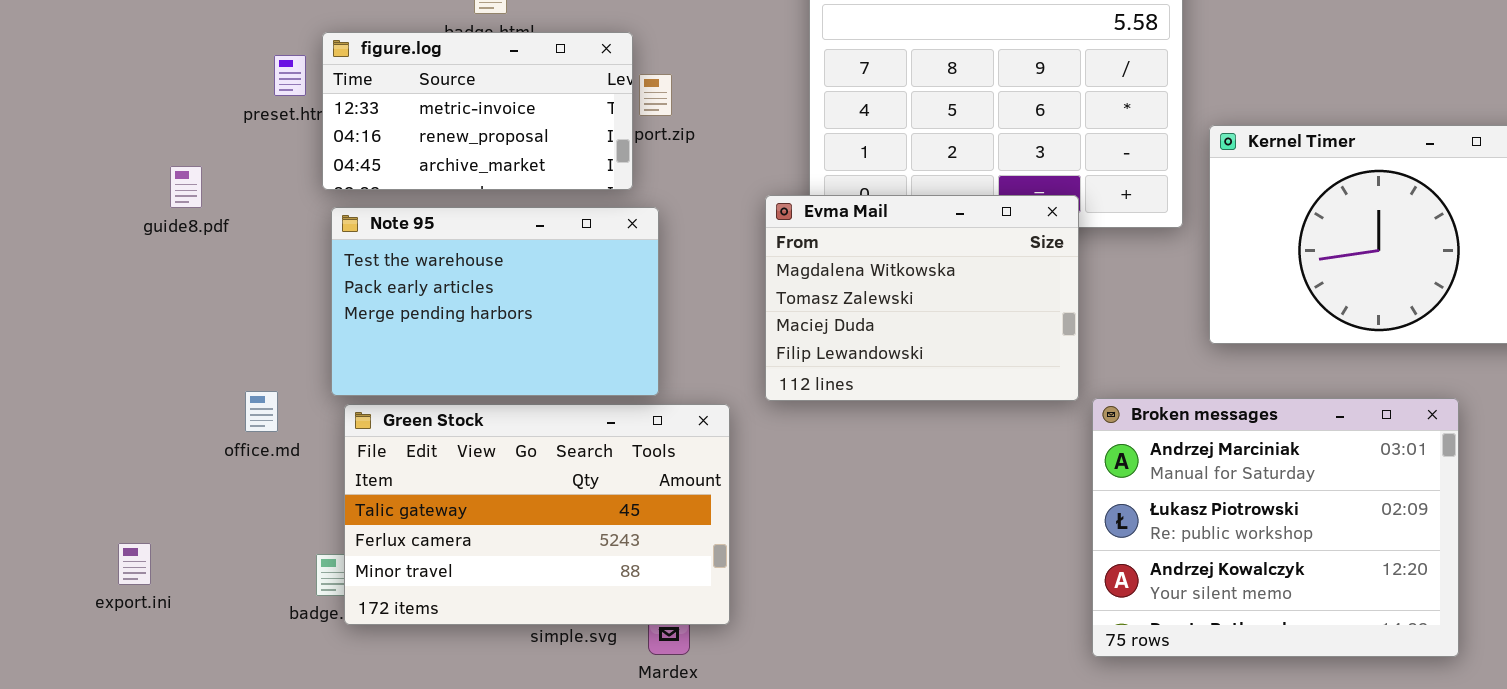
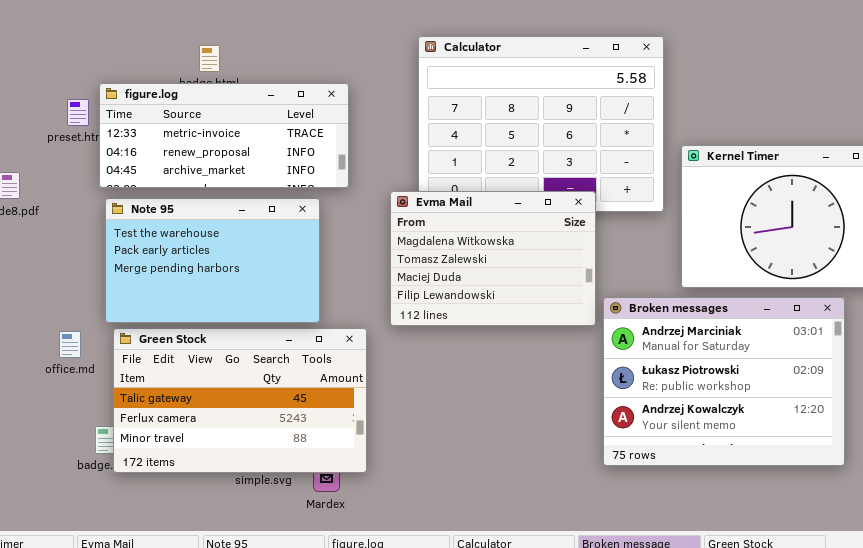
figure.log: [322,32,633,190] -> [99,83,349,188], resized
office.md: [245,391,278,432] -> [59,331,81,358], moved
Broken messages: [1092,398,1459,657] -> [603,297,845,466], moved

